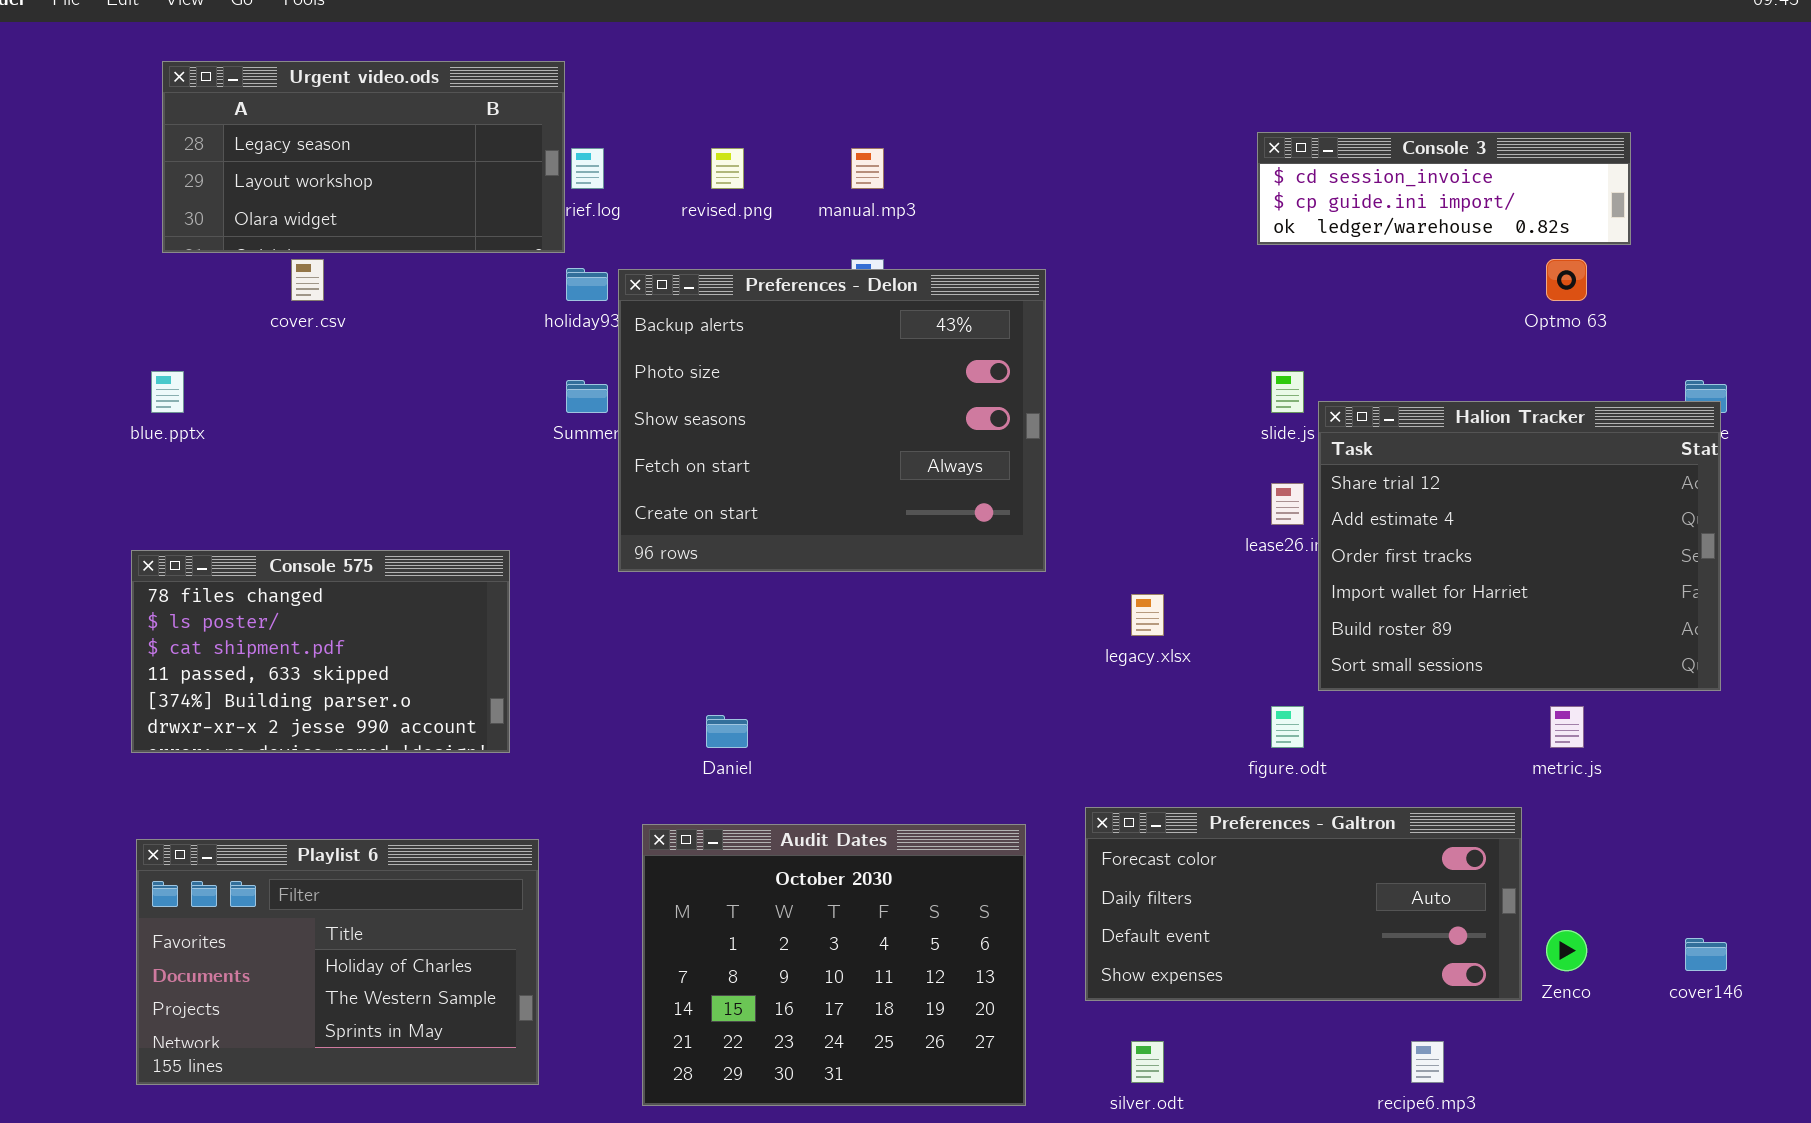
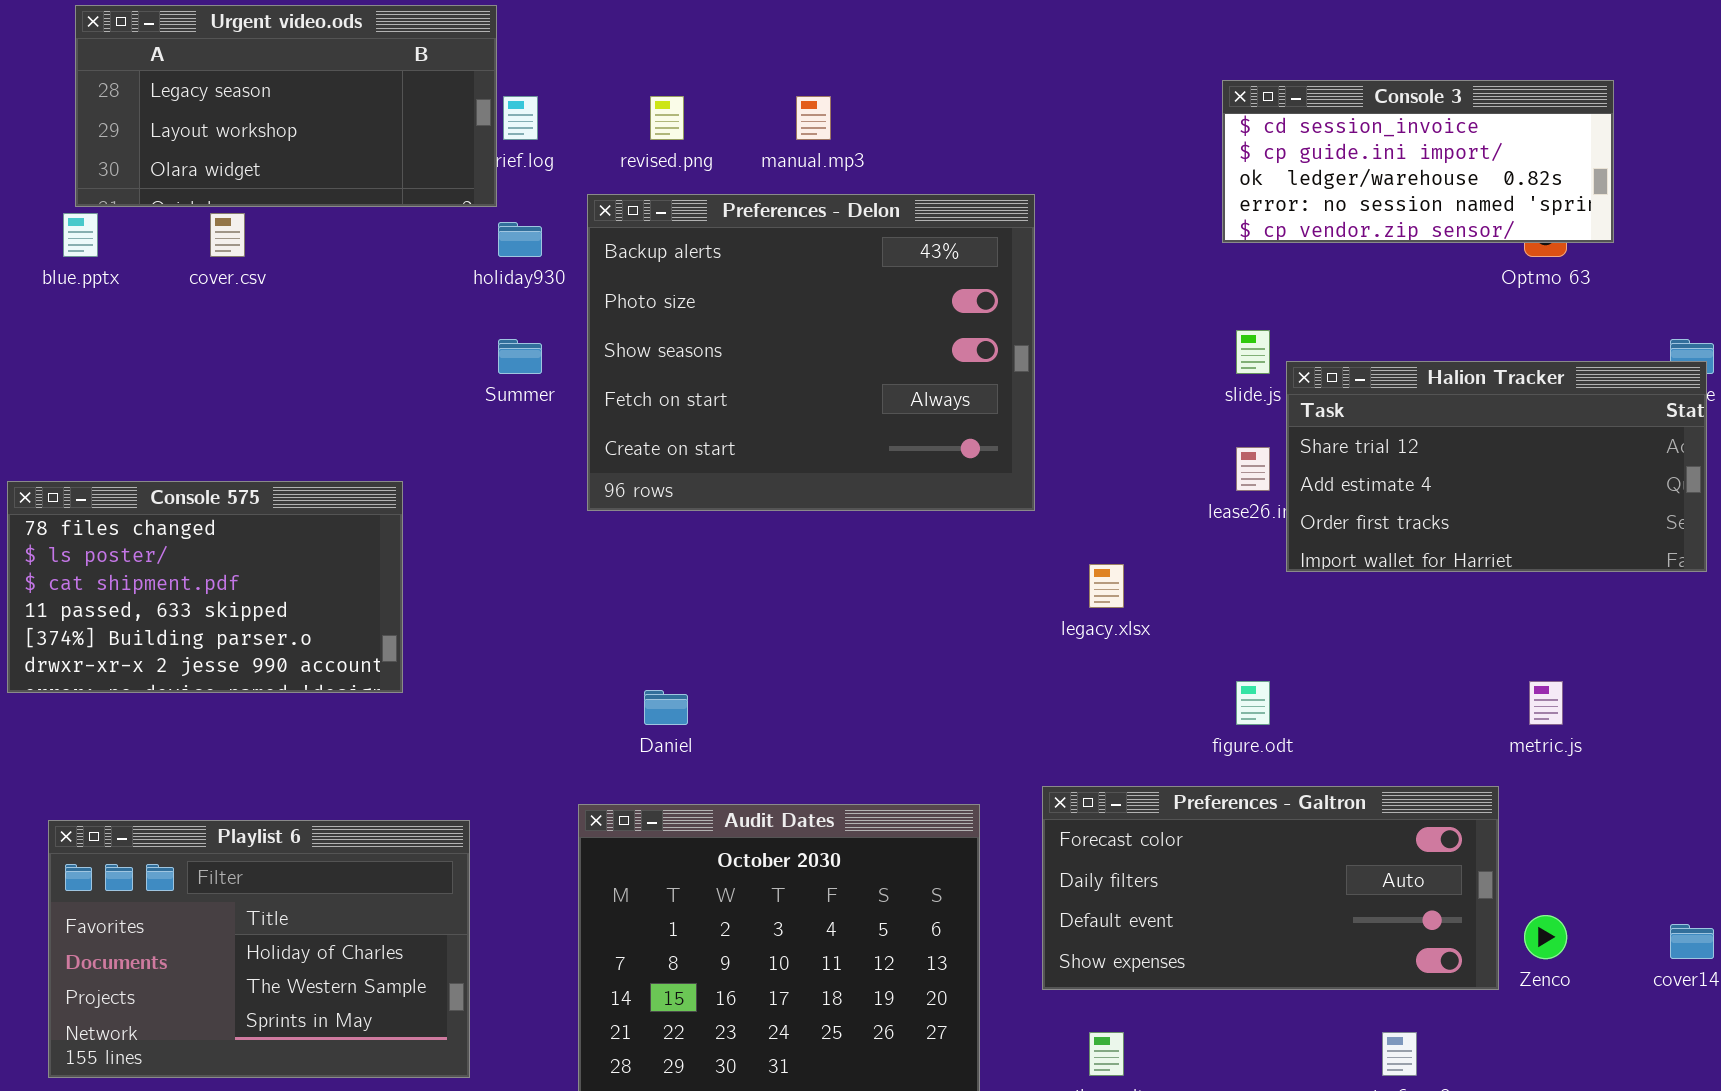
Console 3: [1257,132,1631,245] -> [1222,80,1614,243], resized
Preferences - Delon: [618,269,1046,572] -> [587,194,1035,511], moved
blue.pptx: [151,371,184,413] -> [63,213,98,257], moved
Halion Tracker: [1318,401,1721,691] -> [1286,361,1707,572], resized
Console 575: [131,550,510,753] -> [7,481,403,693], moved

